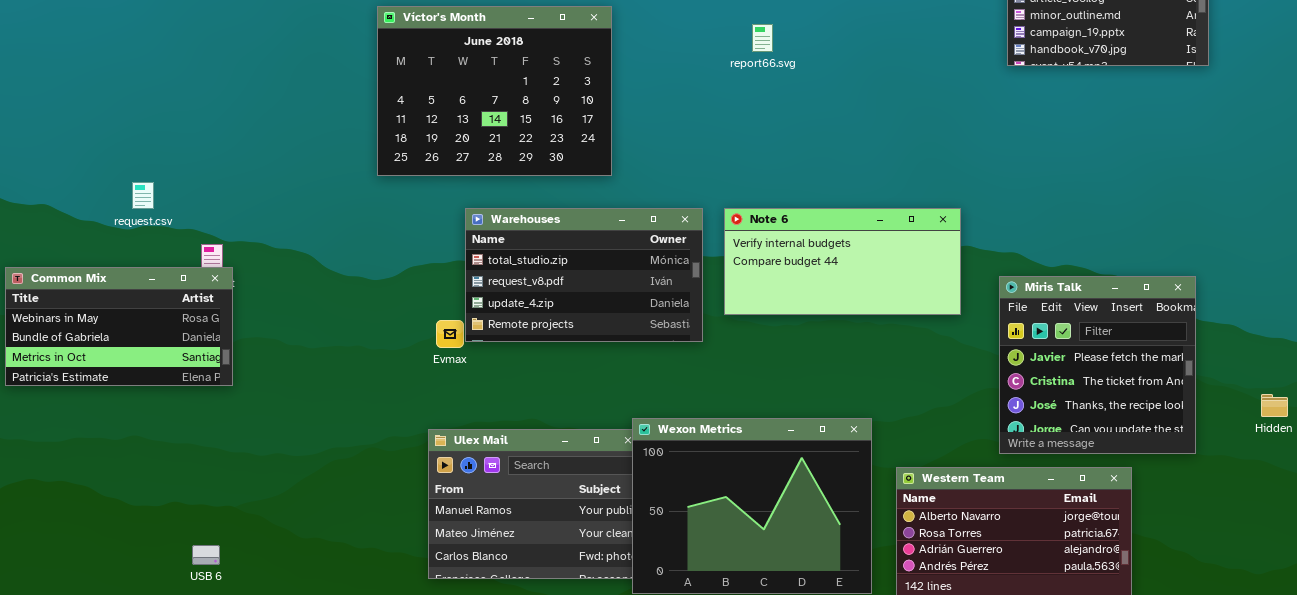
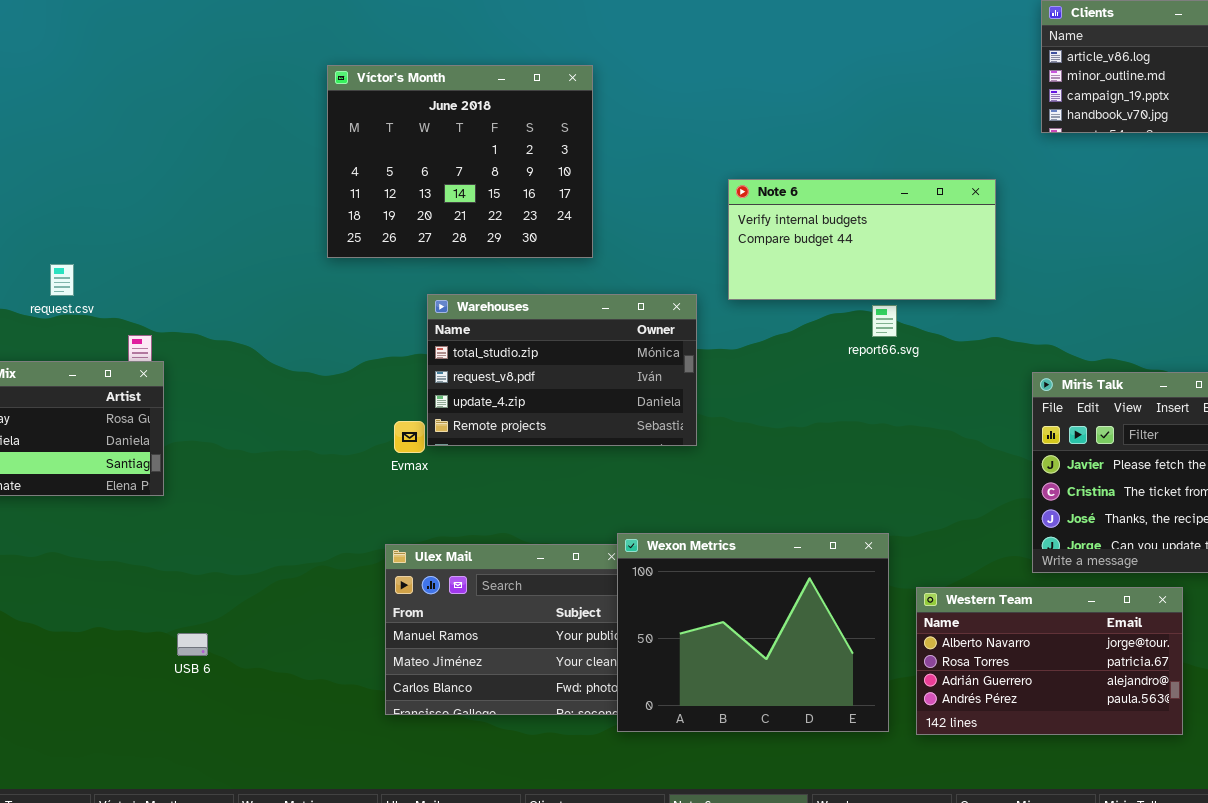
report66.svg: [752,24,773,52] -> [872,305,897,337], moved
Note 6: [724,208,961,315] -> [728,179,996,300], moved
USB 6: [192,545,220,565] -> [177,633,208,656], moved

